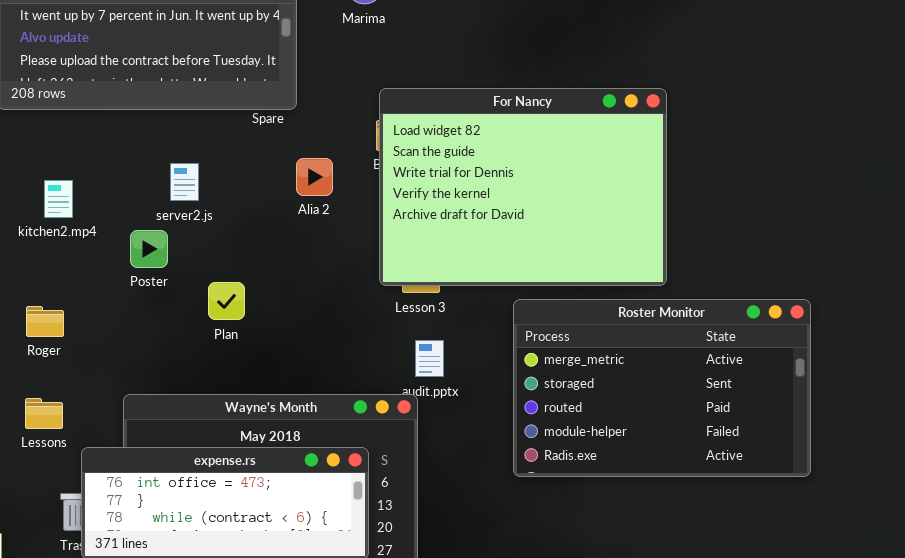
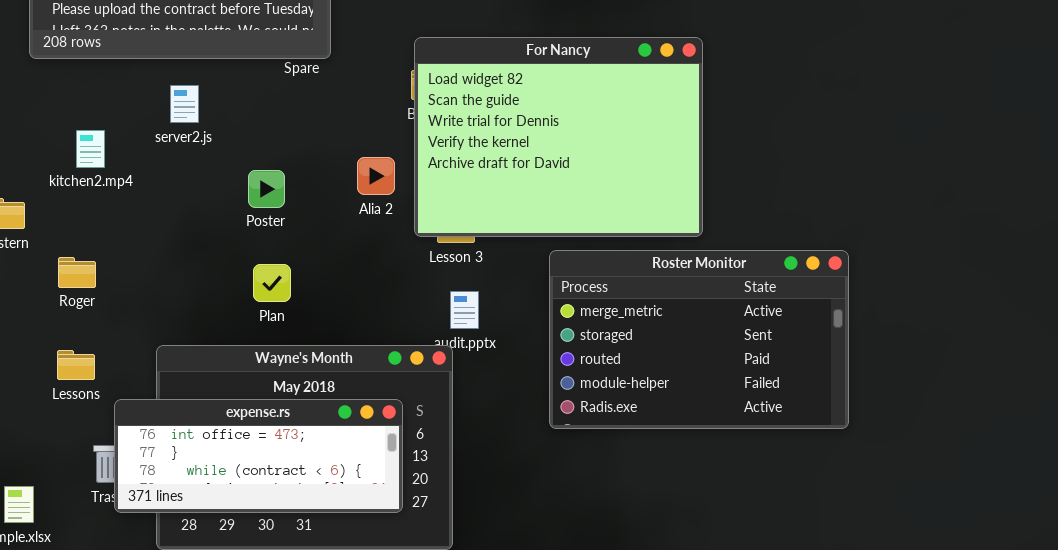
Alia 2: [296,158,333,196] -> [357,157,395,195], moved
server2.js: [170,163,199,201] -> [170,85,199,123], moved
Poster: [130,230,168,268] -> [248,170,285,208], moved
Plan: [208,282,245,320] -> [253,264,291,302], moved

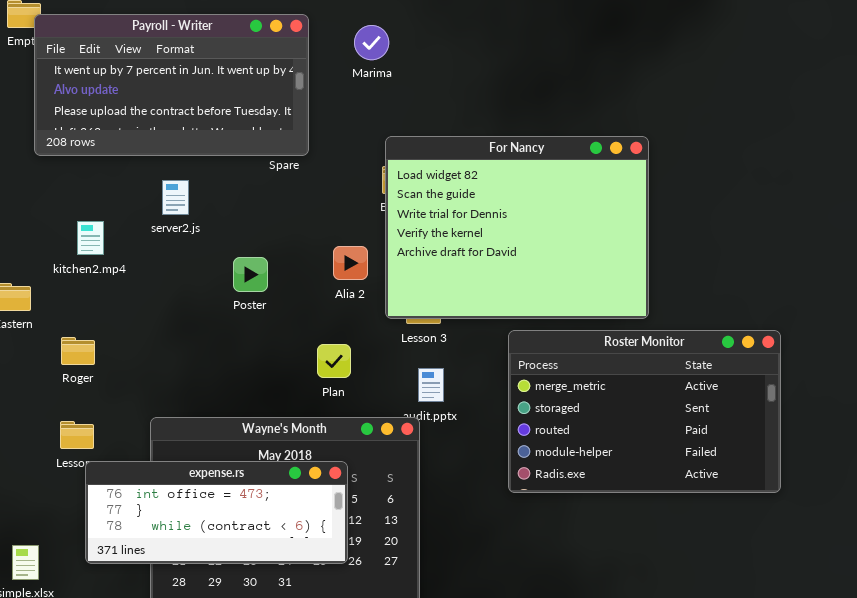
Plan: [253,264,291,302] -> [317,344,351,378], moved
expense.rs: [114,399,403,513] -> [85,461,348,564], moved

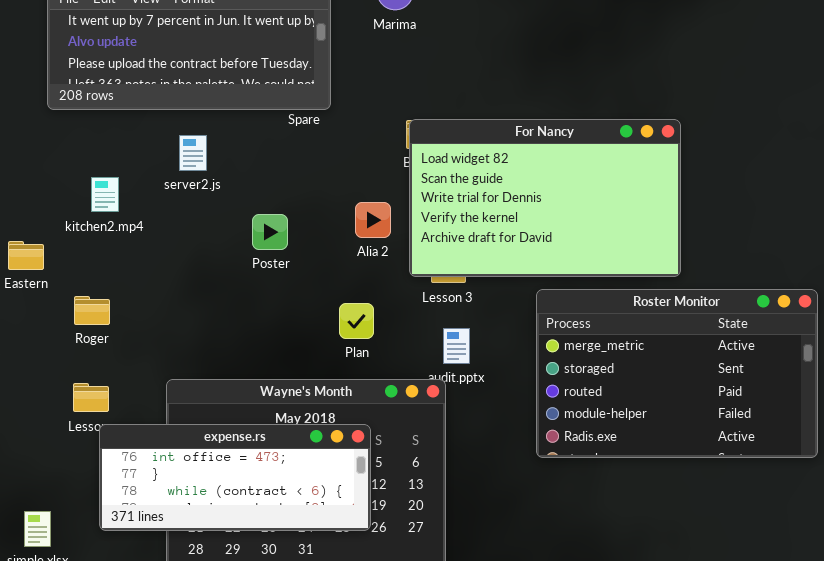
For Nancy: [385,136,649,319] -> [409,119,681,277], resized

